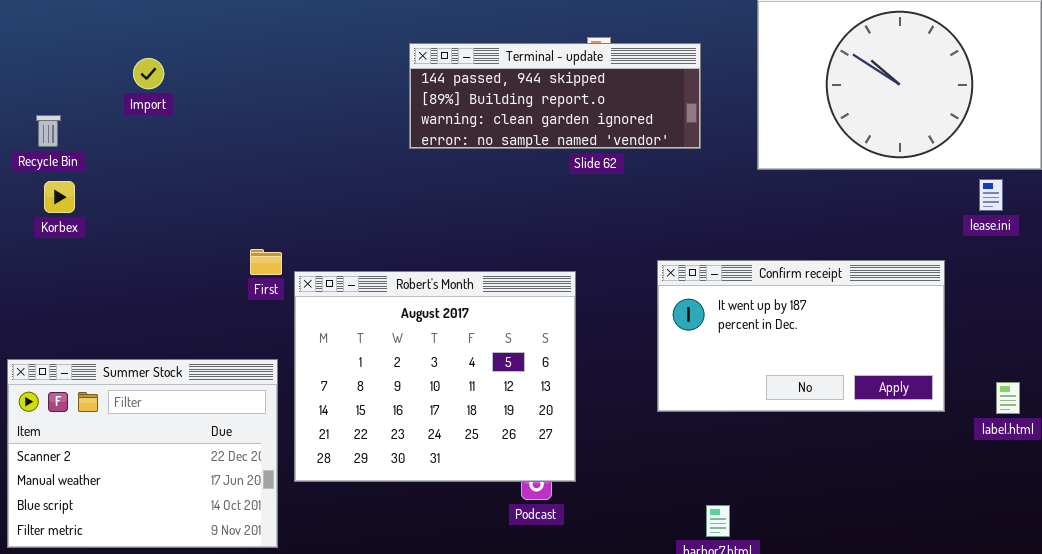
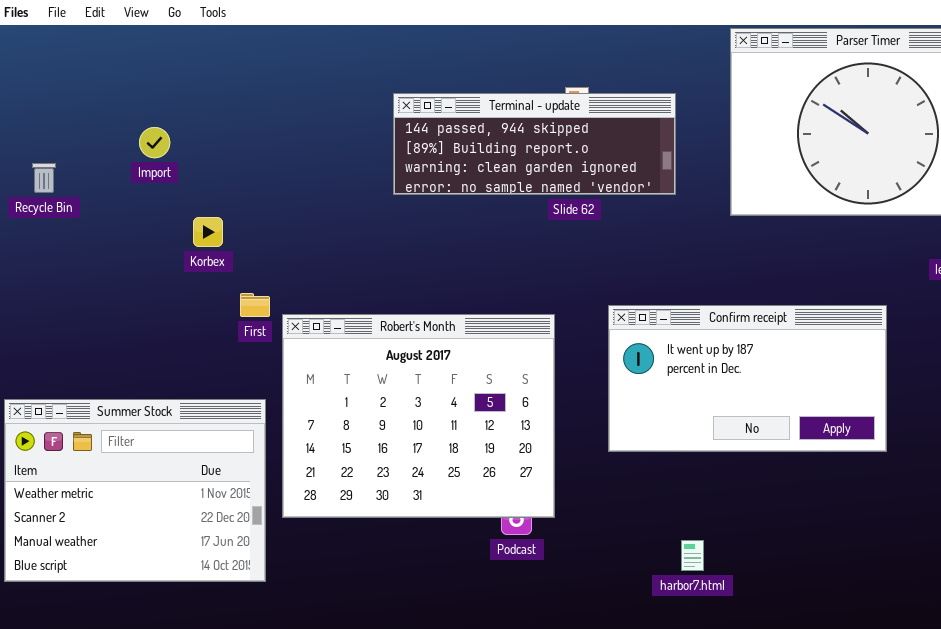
Import: [133,58,164,89] -> [139,127,170,158], moved
Korbex: [44,181,75,213] -> [193,217,223,247], moved
Confirm receipt: [657,260,945,412] -> [608,305,887,452], moved
Summer Stock: [7,359,278,548] -> [4,399,266,582], scrolled up 1 row

